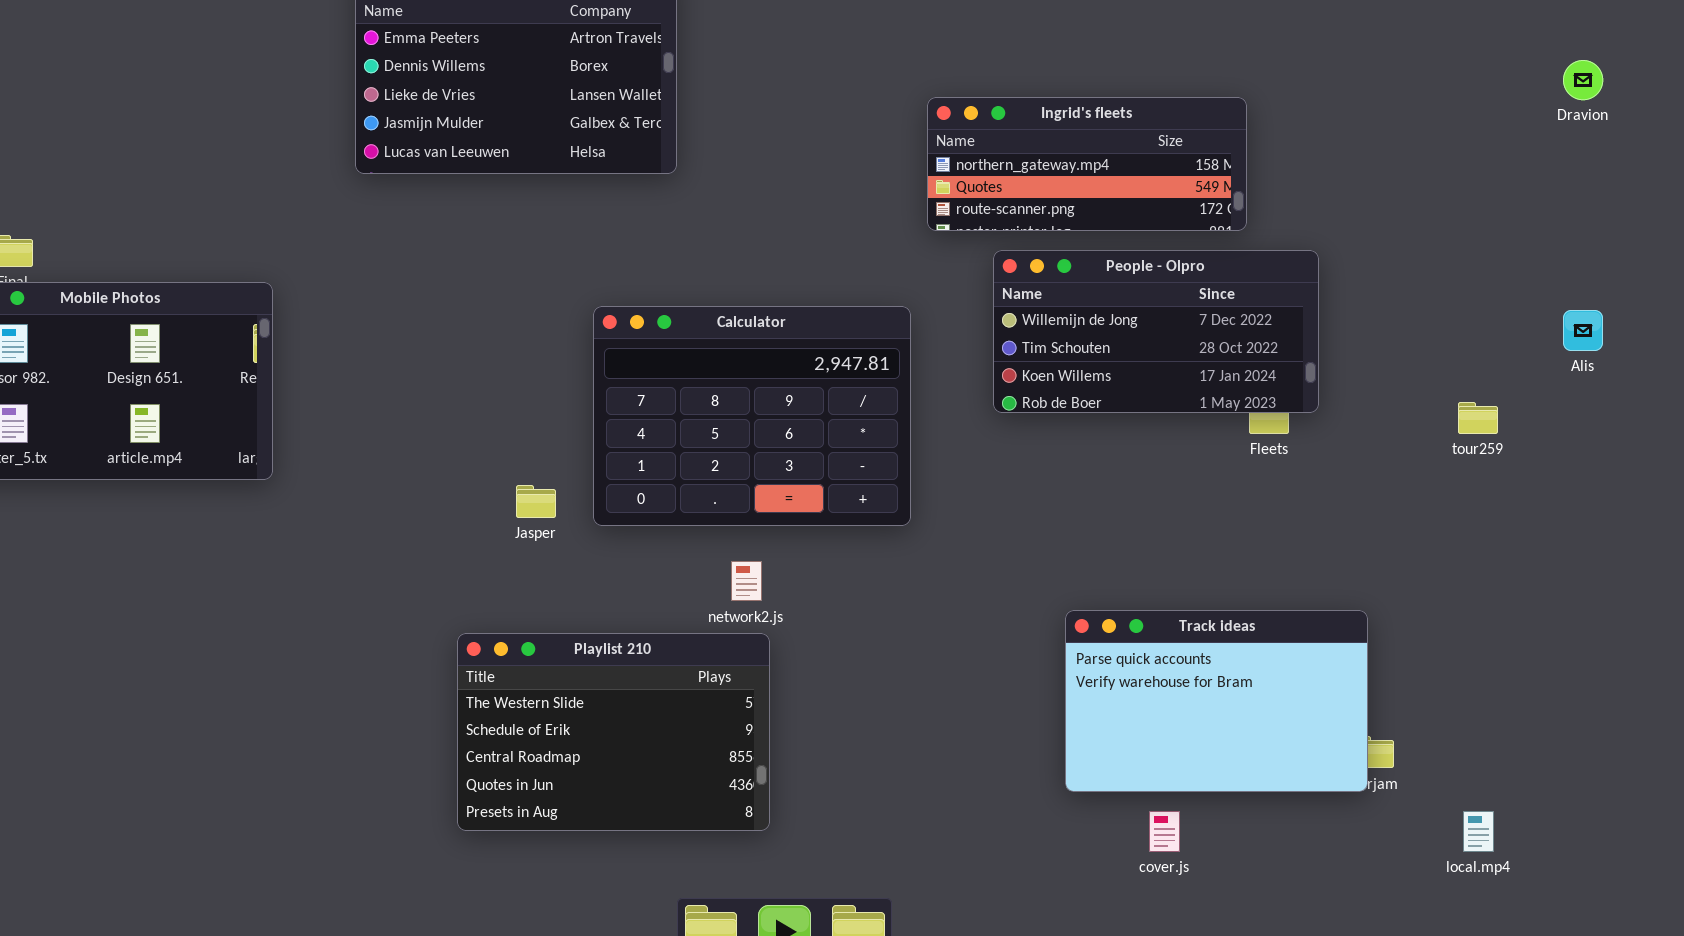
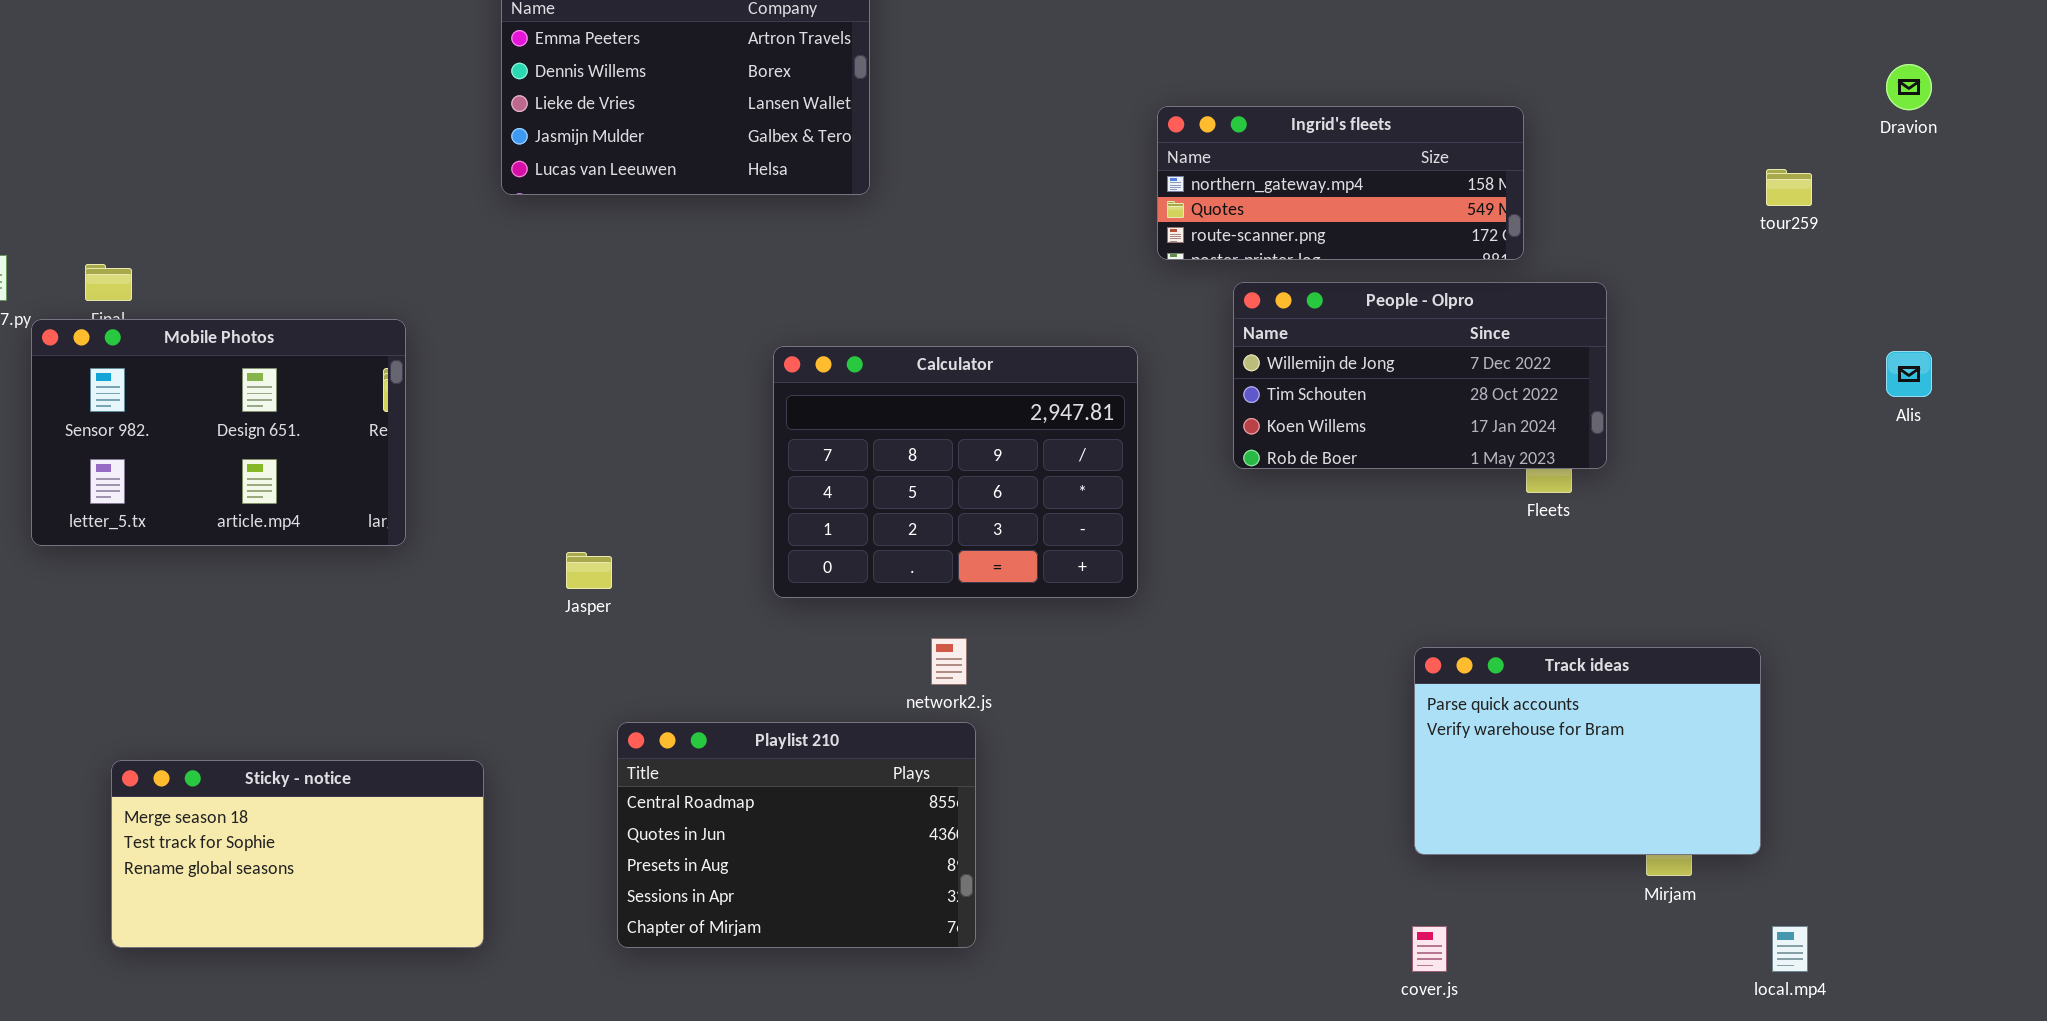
tour259: [1458,402,1498,434] -> [1766,169,1812,206], moved
Jasper: [516,485,556,518] -> [566,552,612,589], moved
Track ideas: [1065,610,1368,792] -> [1414,647,1761,855], moved
Playlist 210: [457,633,770,831] -> [617,722,976,948], scrolled down 2 rows
Sticky - notice: none -> [111,760,484,948], opened

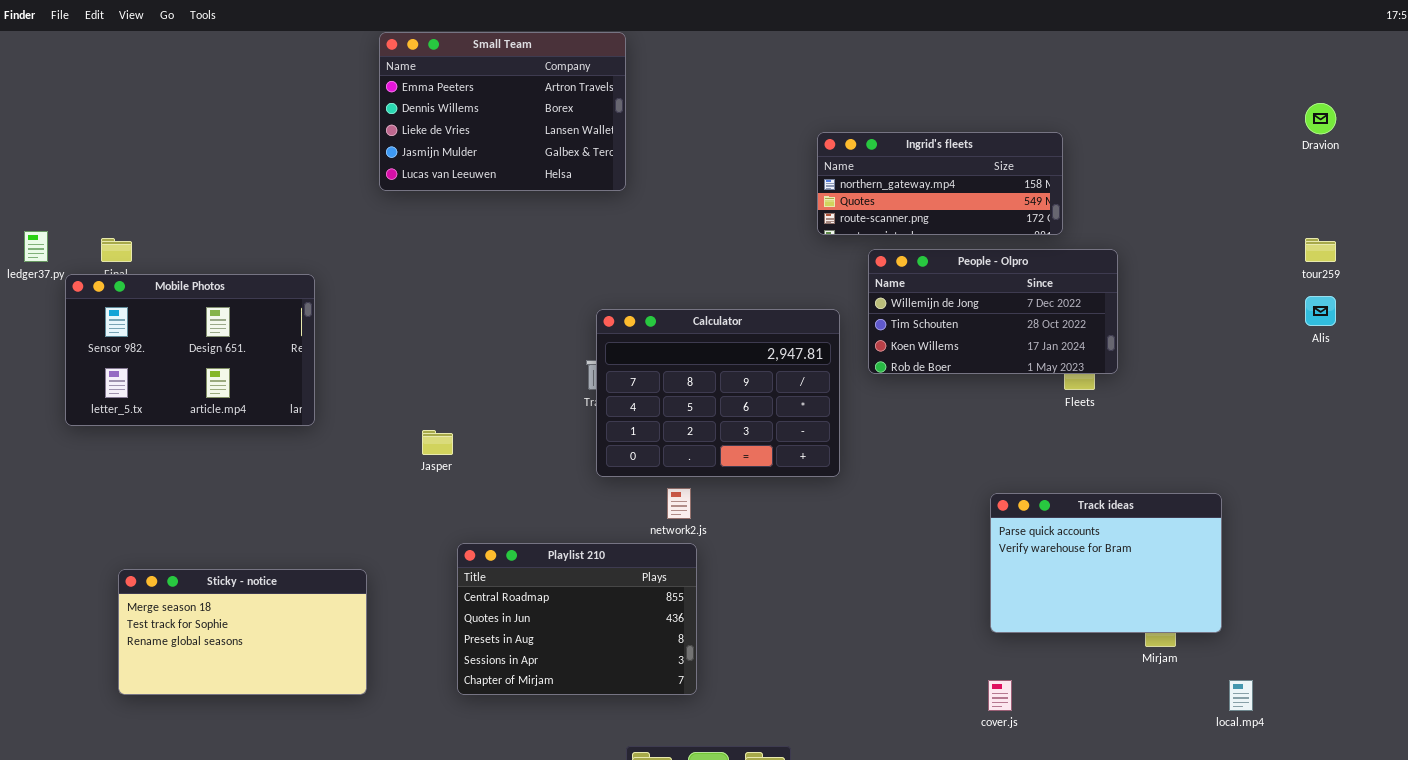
tour259: [1766,169,1812,206] -> [1305,238,1336,262], moved
Calculator: [773,346,1138,598] -> [596,309,840,477], moved

